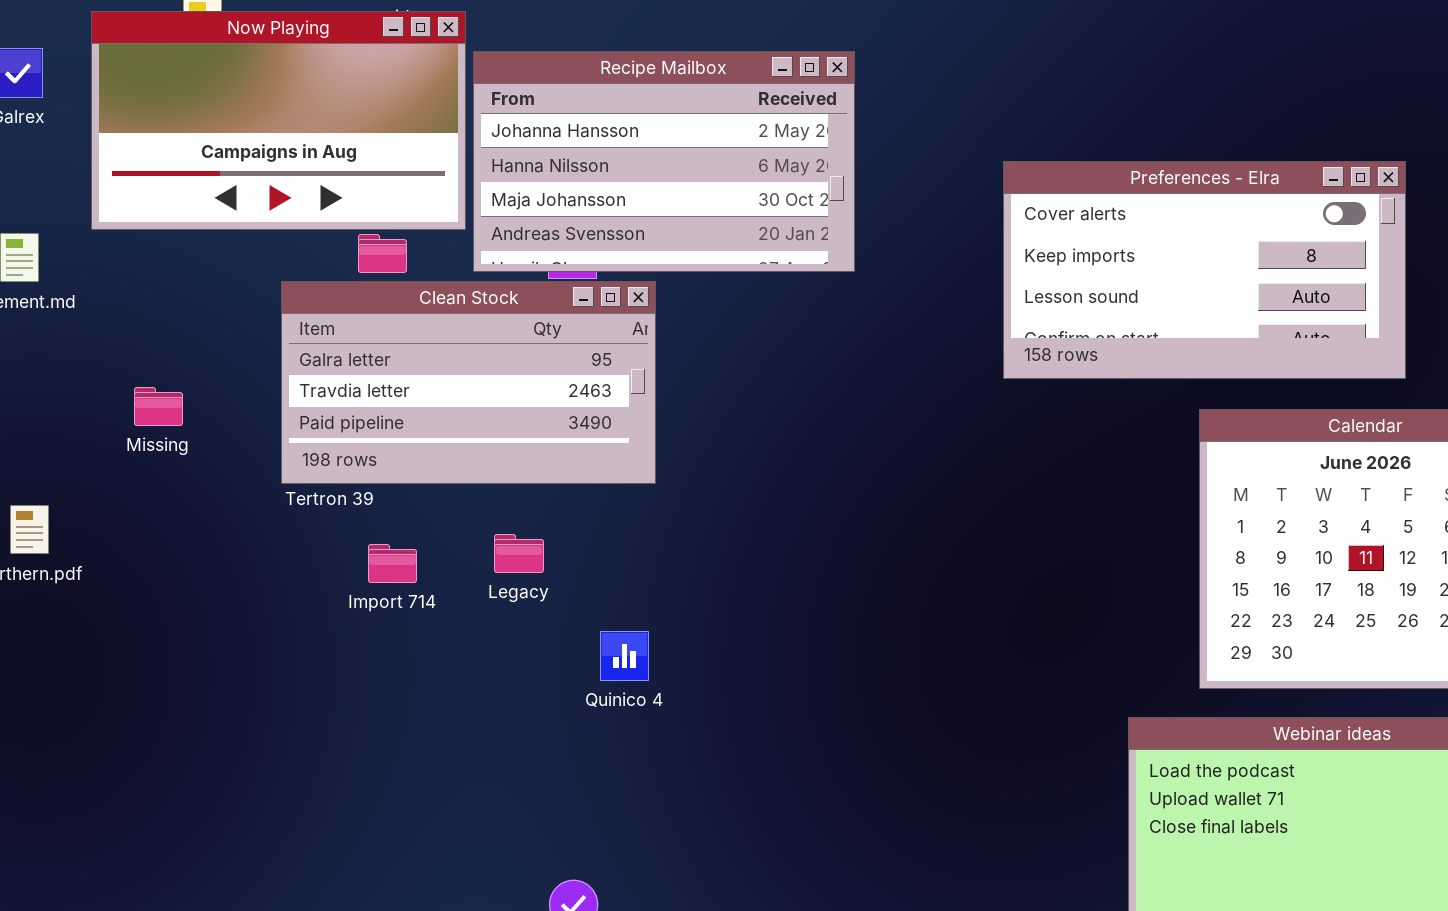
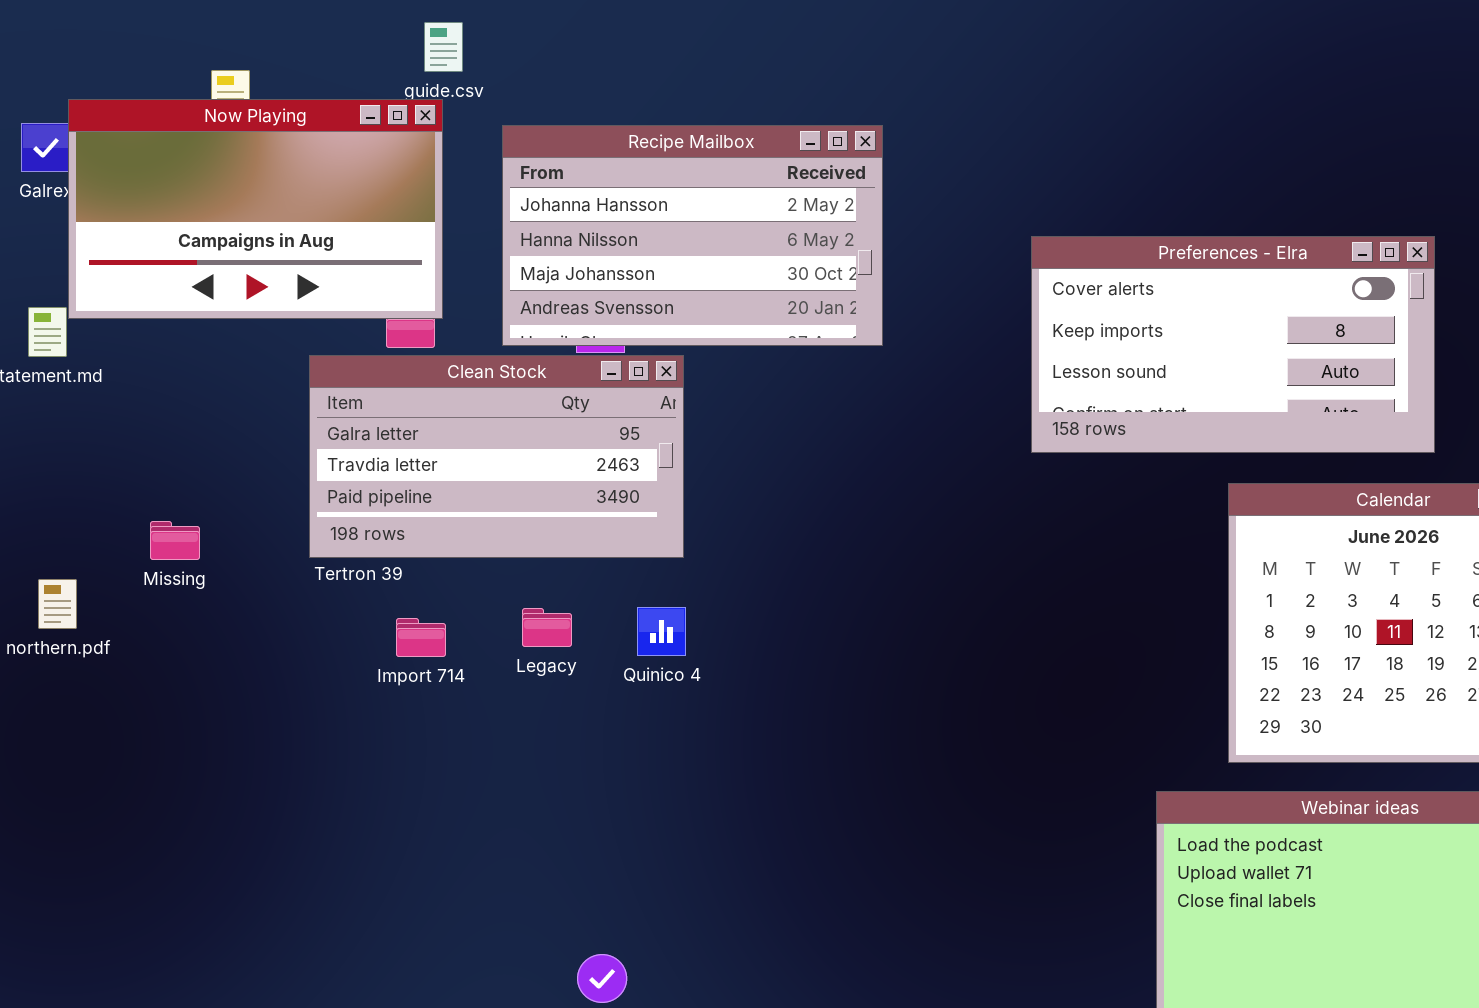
Now Playing: [91,11,466,230] -> [68,99,443,319], moved
Missing: [134,387,183,426] -> [150,521,200,560], moved
Quinico 4: [600,631,649,681] -> [637,607,686,656], moved

